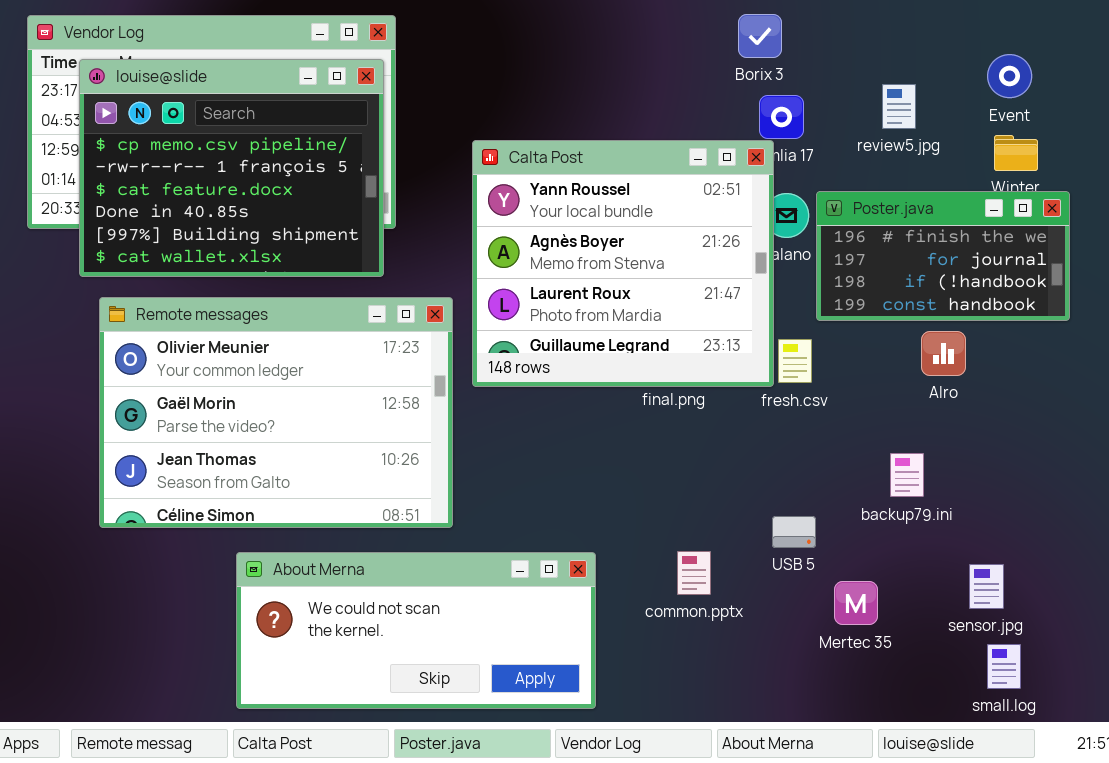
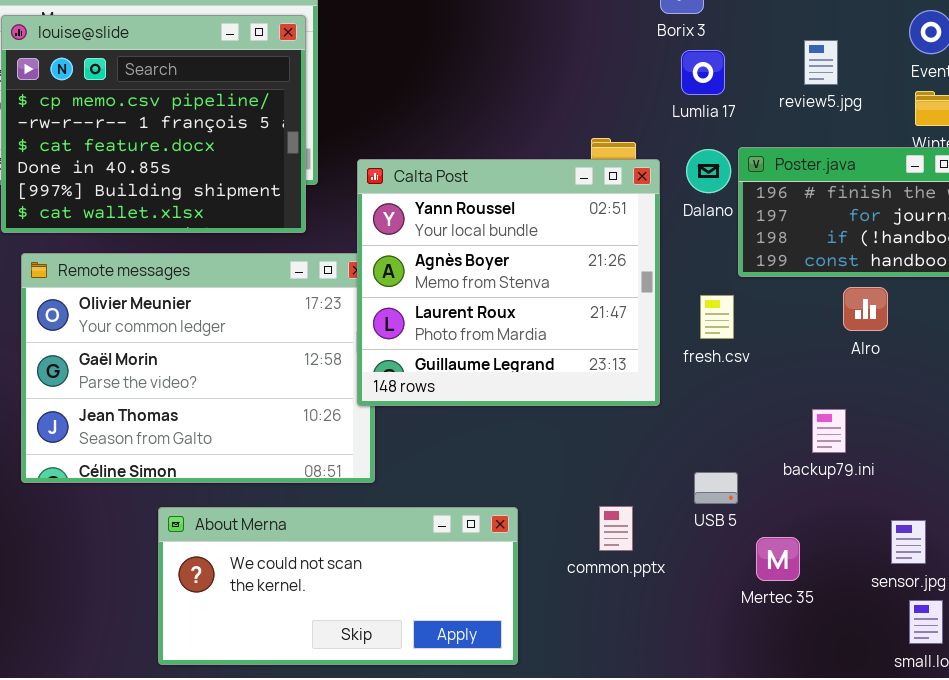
Calta Post: [472,140,774,387] -> [357,159,660,406], moved

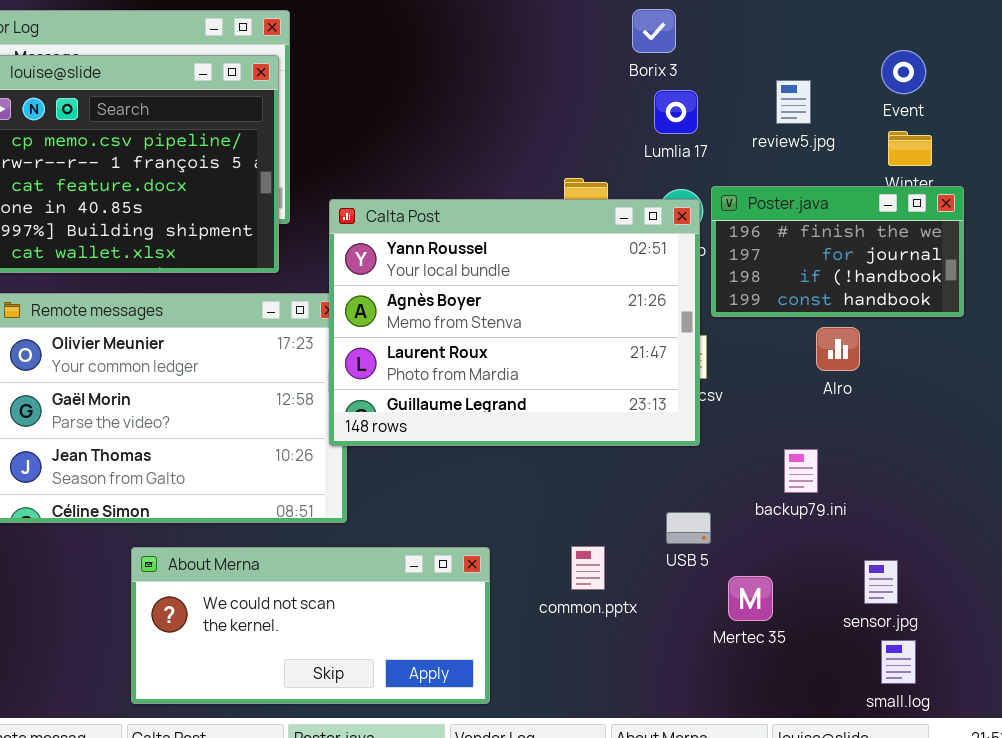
Calta Post: [357,159,660,406] -> [329,199,700,446], resized

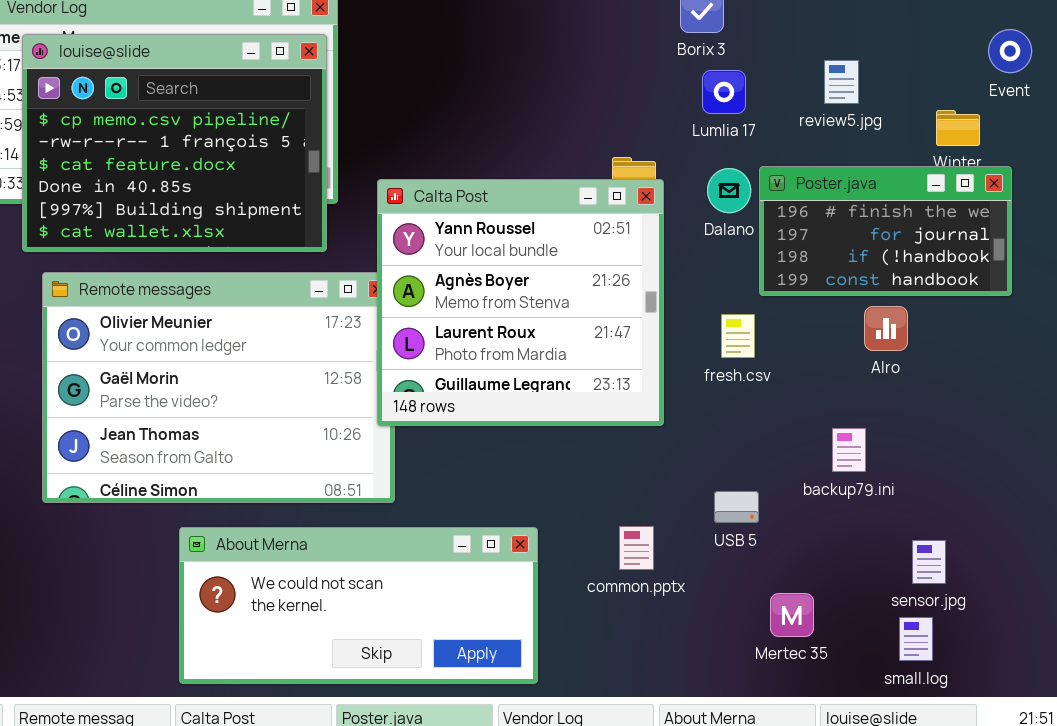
Event: [881,50,926,94] -> [988,29,1032,73], moved
Calta Post: [329,199,700,446] -> [377,179,664,426], resized
Mertec 35: [728,576,773,621] -> [770,593,814,637], moved
small.log: [881,640,916,684] -> [899,617,933,661], moved

